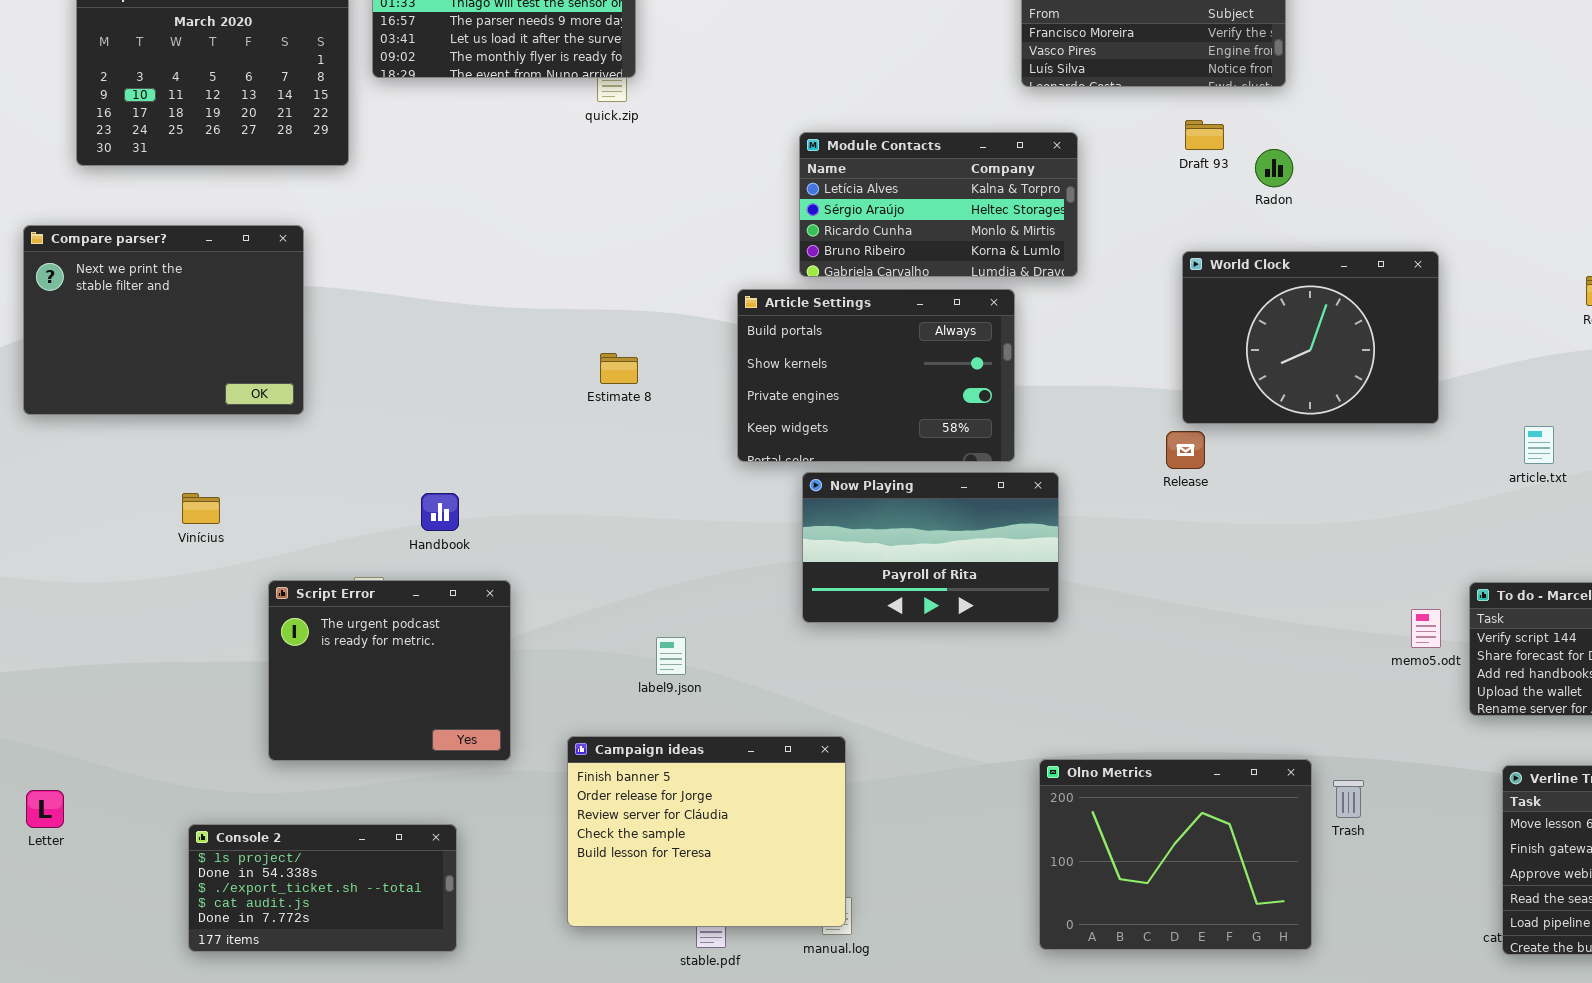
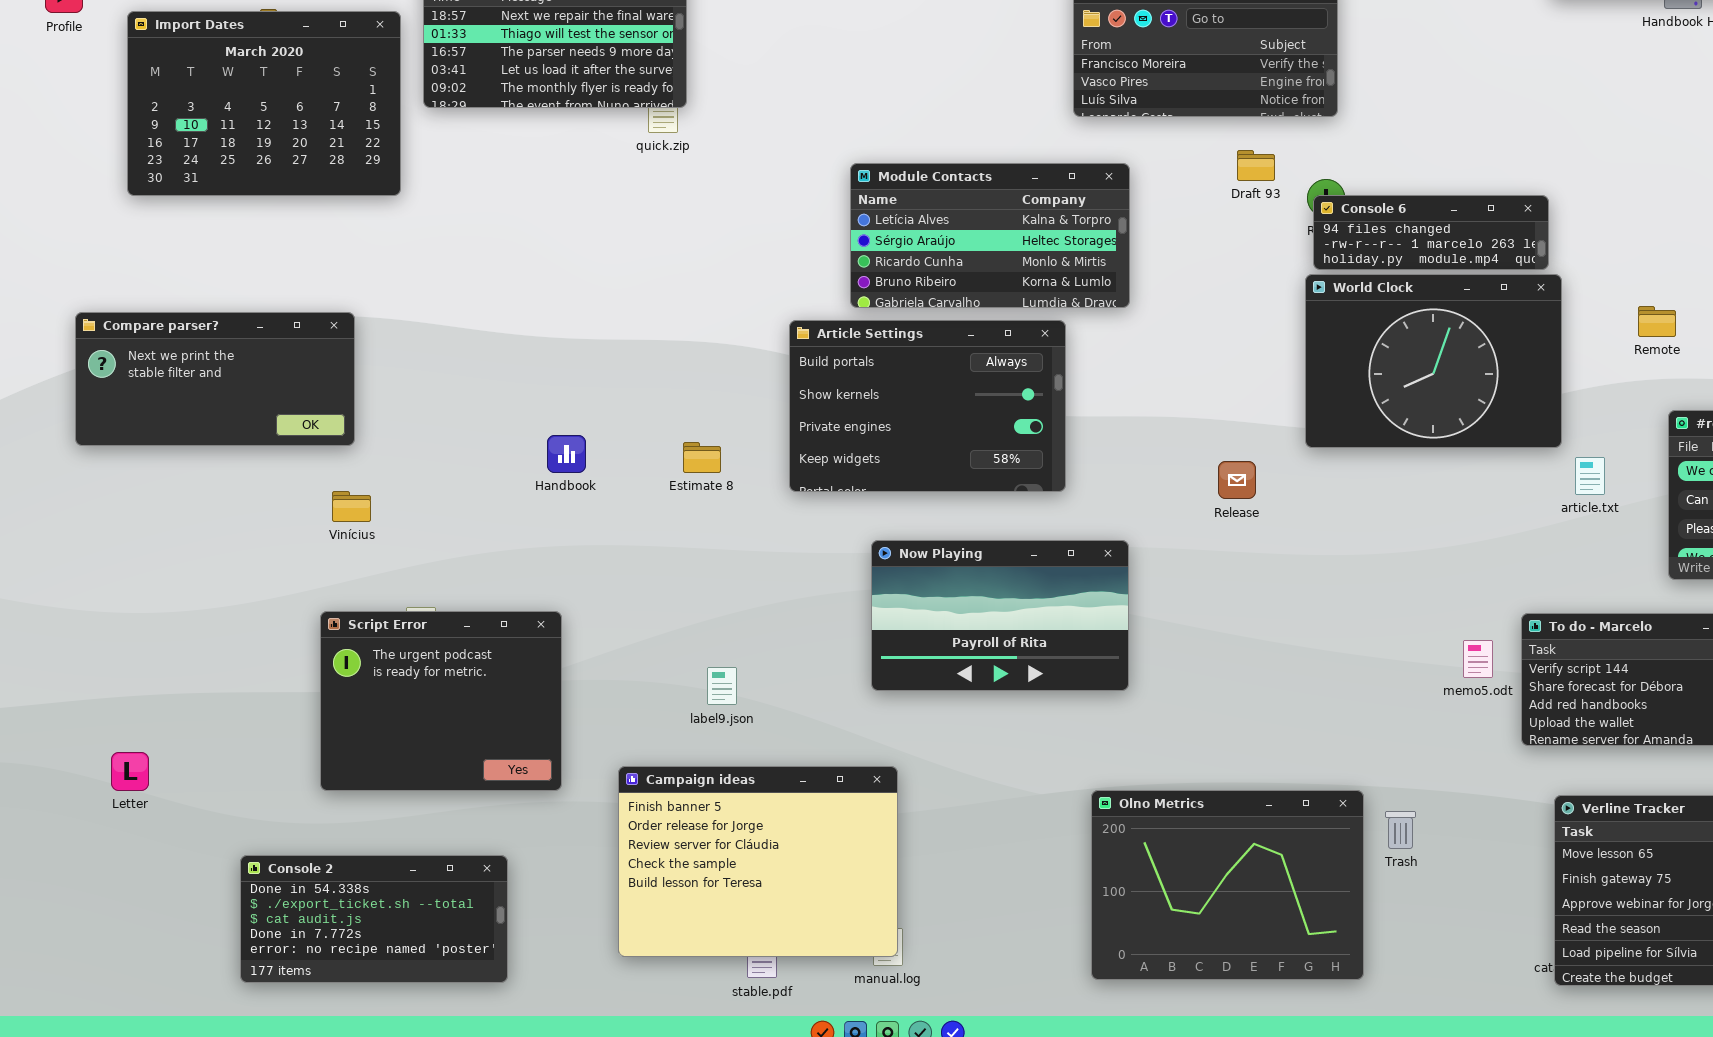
Console 6: none -> [1313,195,1549,270], opened
Compare parser?: [23,225,304,415] -> [75,312,355,446], resized
World Clock: [1182,251,1439,424] -> [1305,274,1562,448], moved
Estimate 8: [600,353,638,384] -> [683,442,721,473], moved
Now Playing: [802,472,1059,623] -> [871,540,1129,691], moved
Vinícius: [182,493,220,524] -> [332,491,371,522], moved
Handbook: [421,493,459,531] -> [547,435,586,473], moved
Letter: [26,790,64,828] -> [111,752,149,791], moved
Console 2: [188,824,457,952] -> [240,855,508,983], scrolled down 1 row

